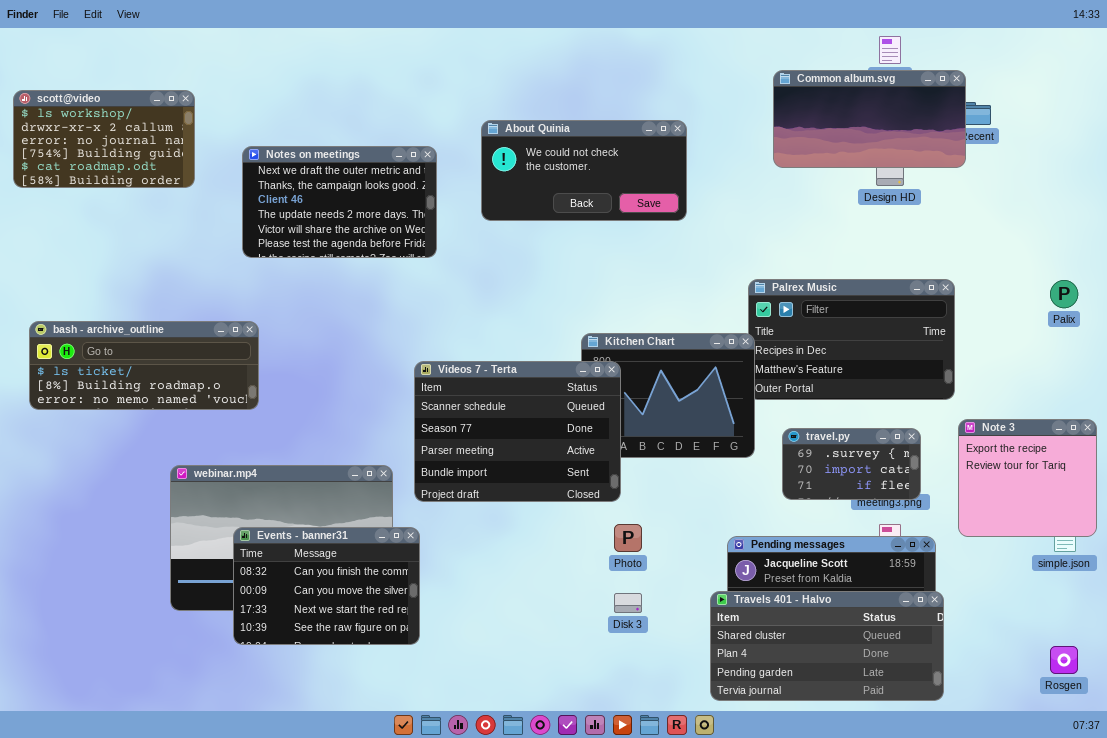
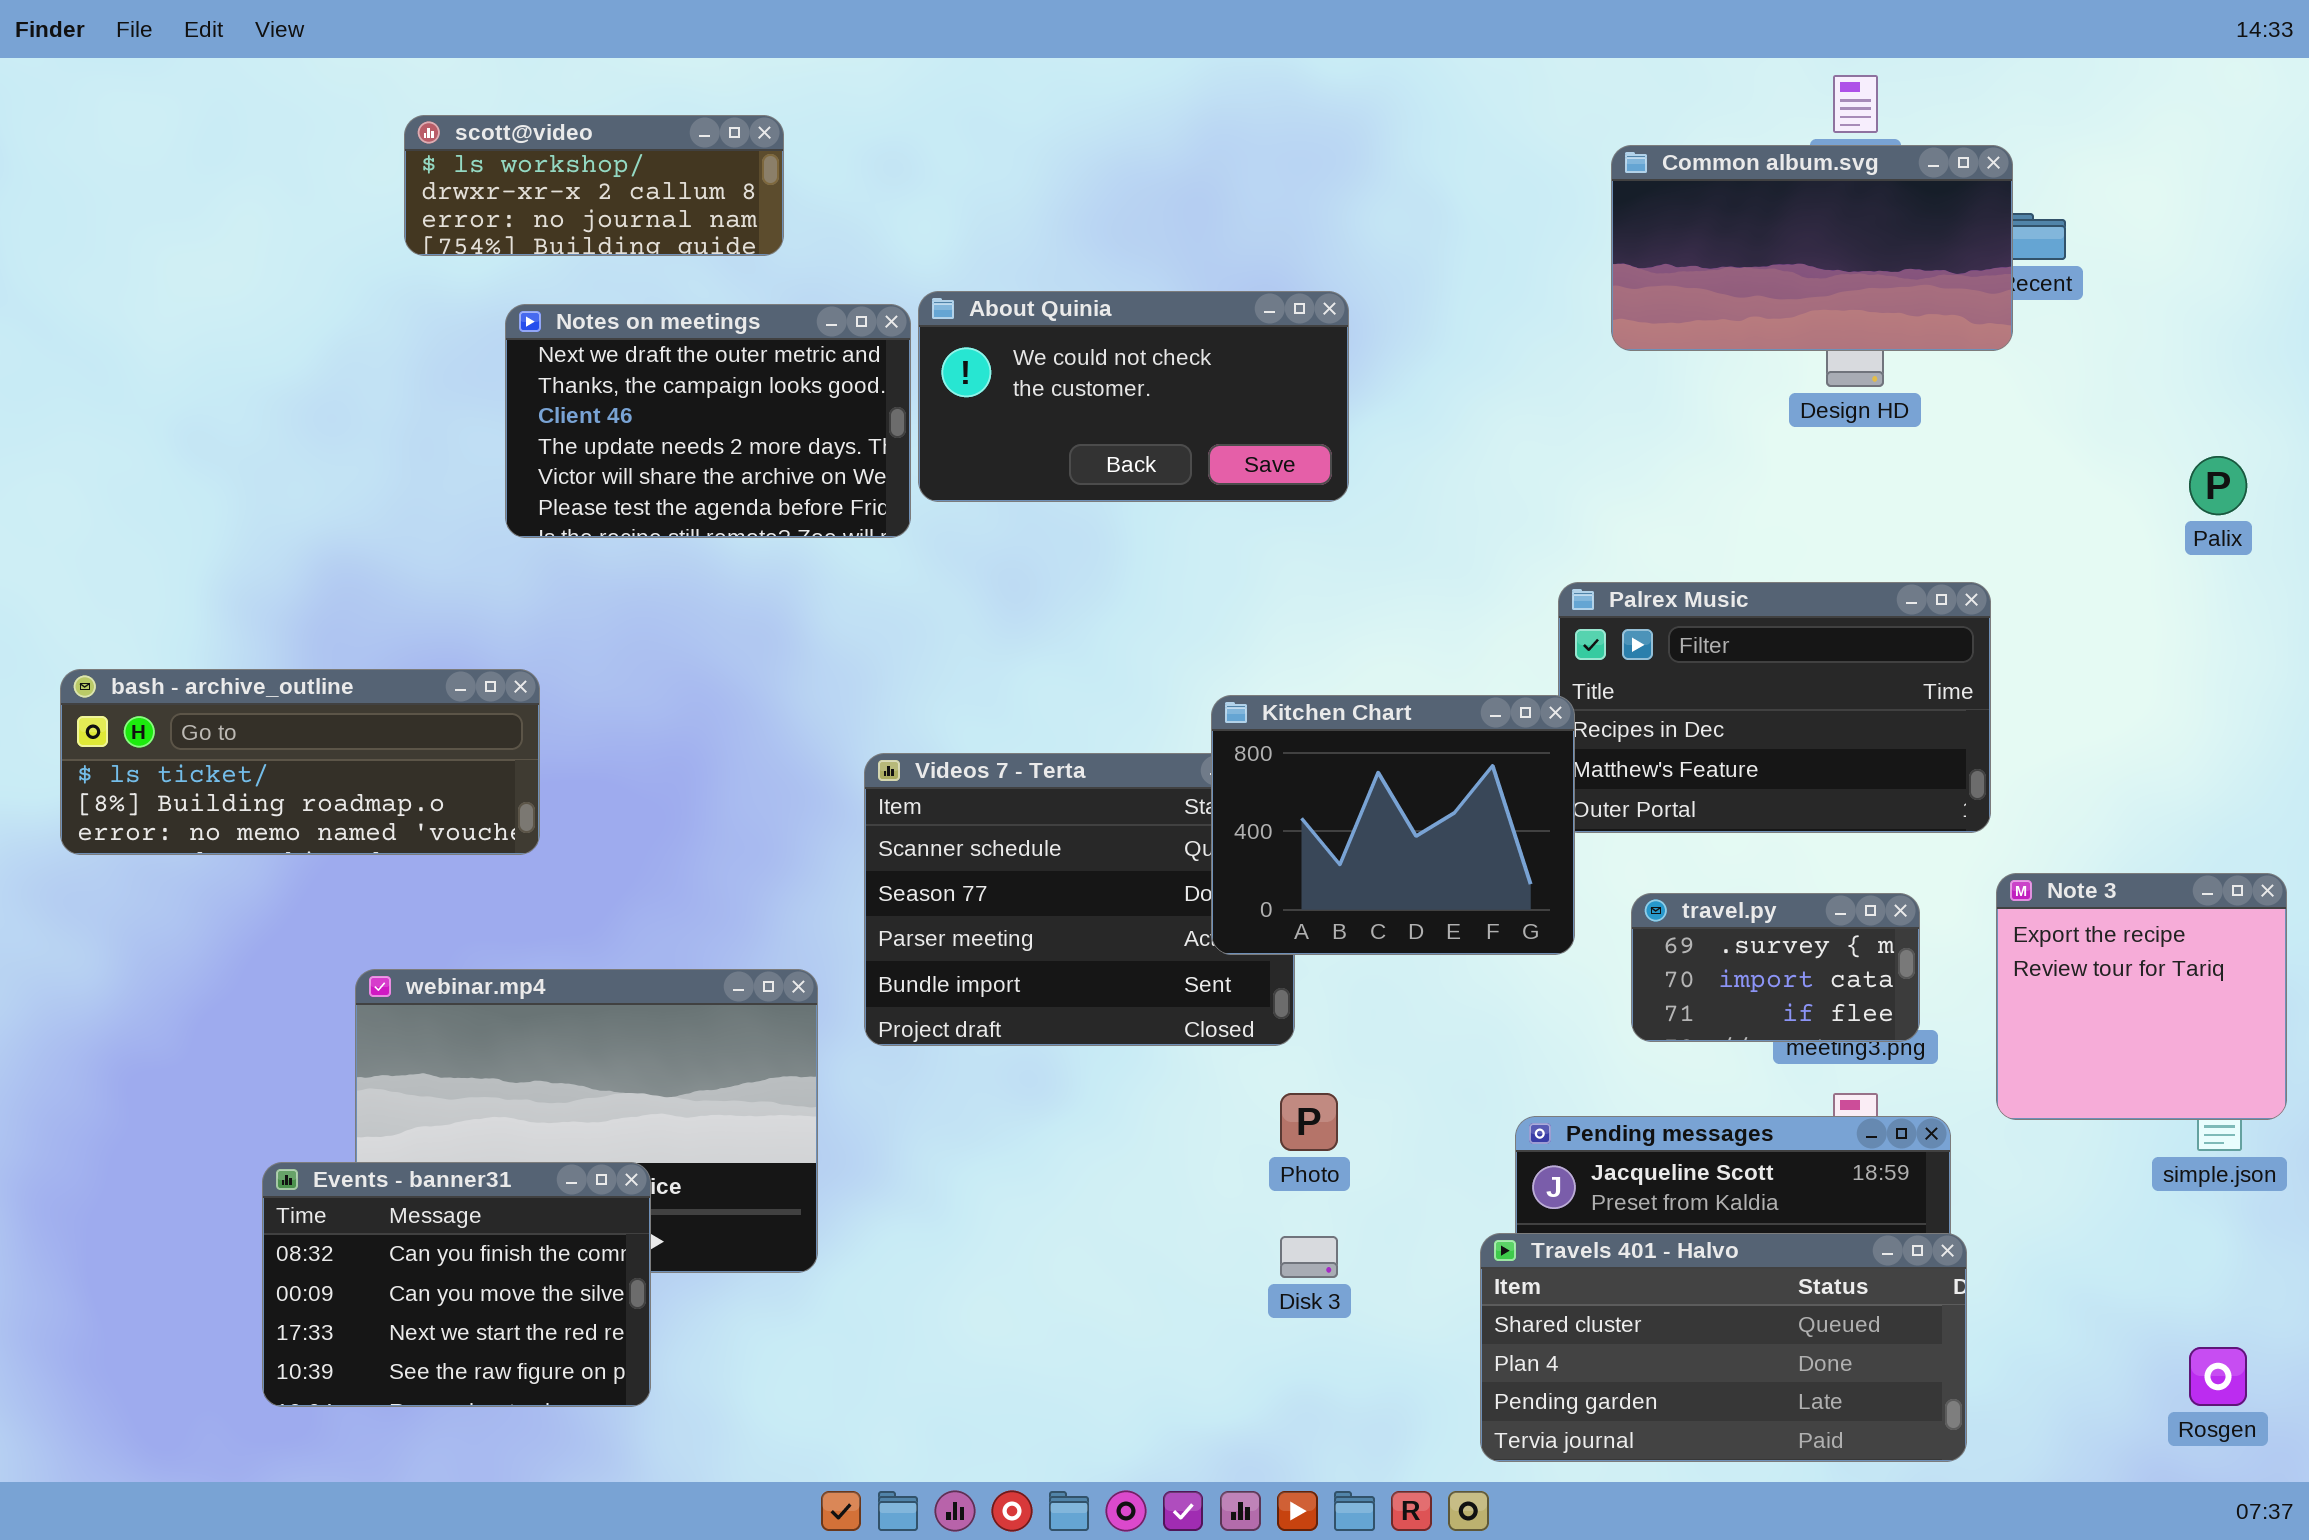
scott@video: [13,90,195,188] -> [404,115,784,256], moved, resized
About Quinia: [481,120,687,221] -> [918,291,1349,502], moved
Palix: [1050,280,1078,308] -> [2189,456,2247,515], moved
Kitchen Chart: [581,333,755,458] -> [1211,695,1575,955], raised
Events - banner31: [233,527,420,645] -> [262,1162,651,1407], moved

